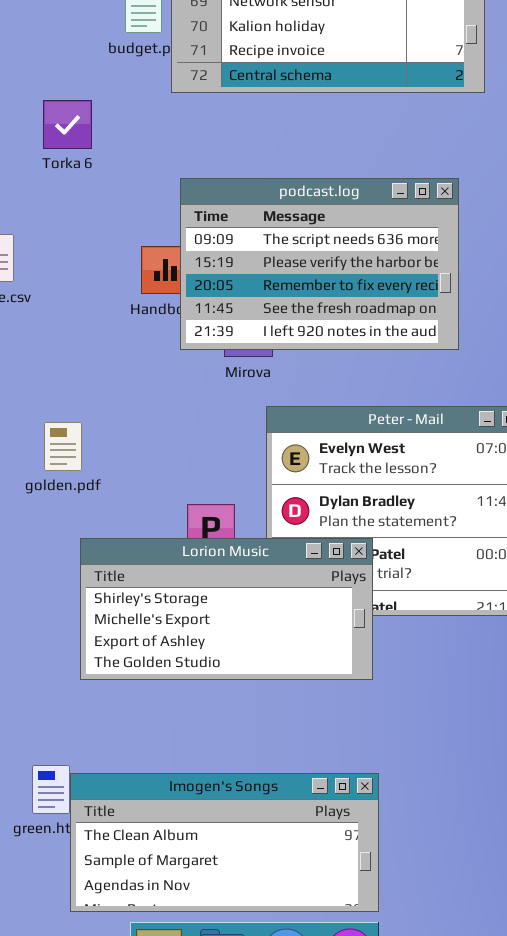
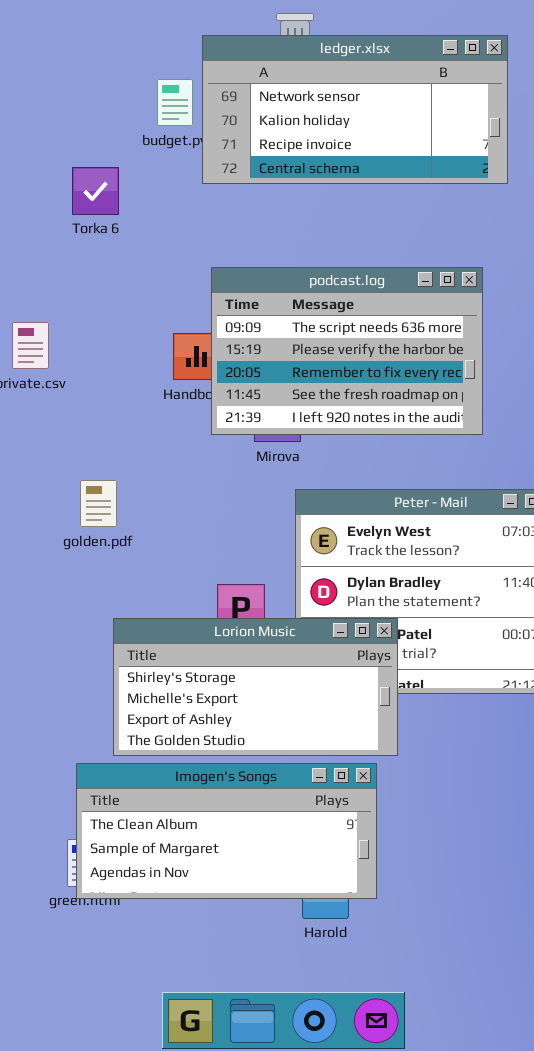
Torka 6: [43,100,92,149] -> [72,167,119,215], moved
golden.pdf: [44,422,82,471] -> [80,480,117,527], moved
Imogen's Songs: [70,773,379,912] -> [76,763,377,899], moved

